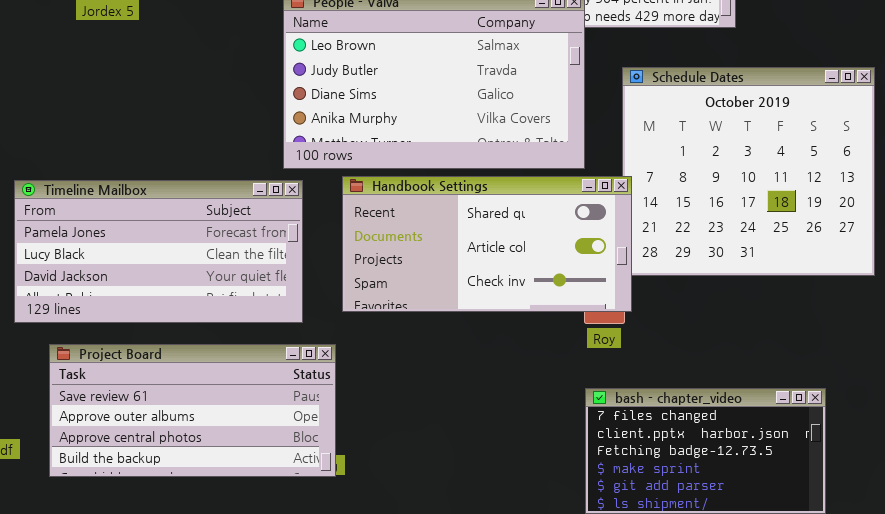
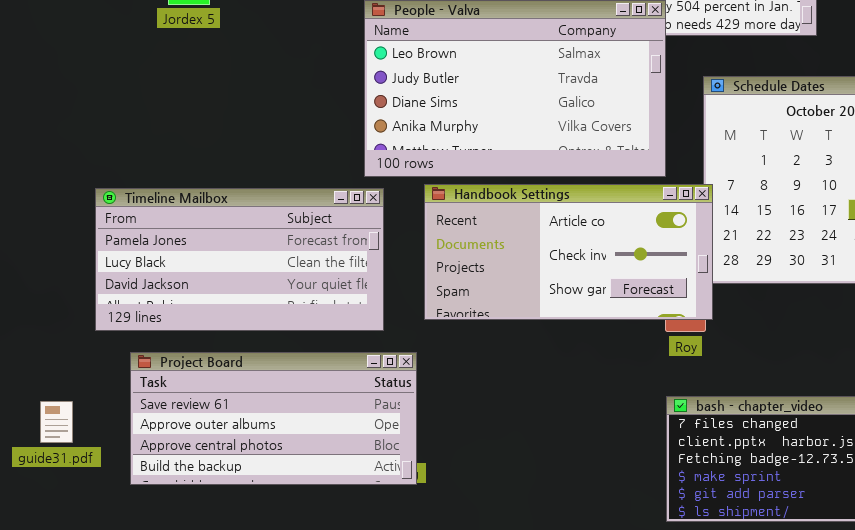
Handbook Settings: [342,176,632,312] -> [424,184,713,320], scrolled down 1 row

